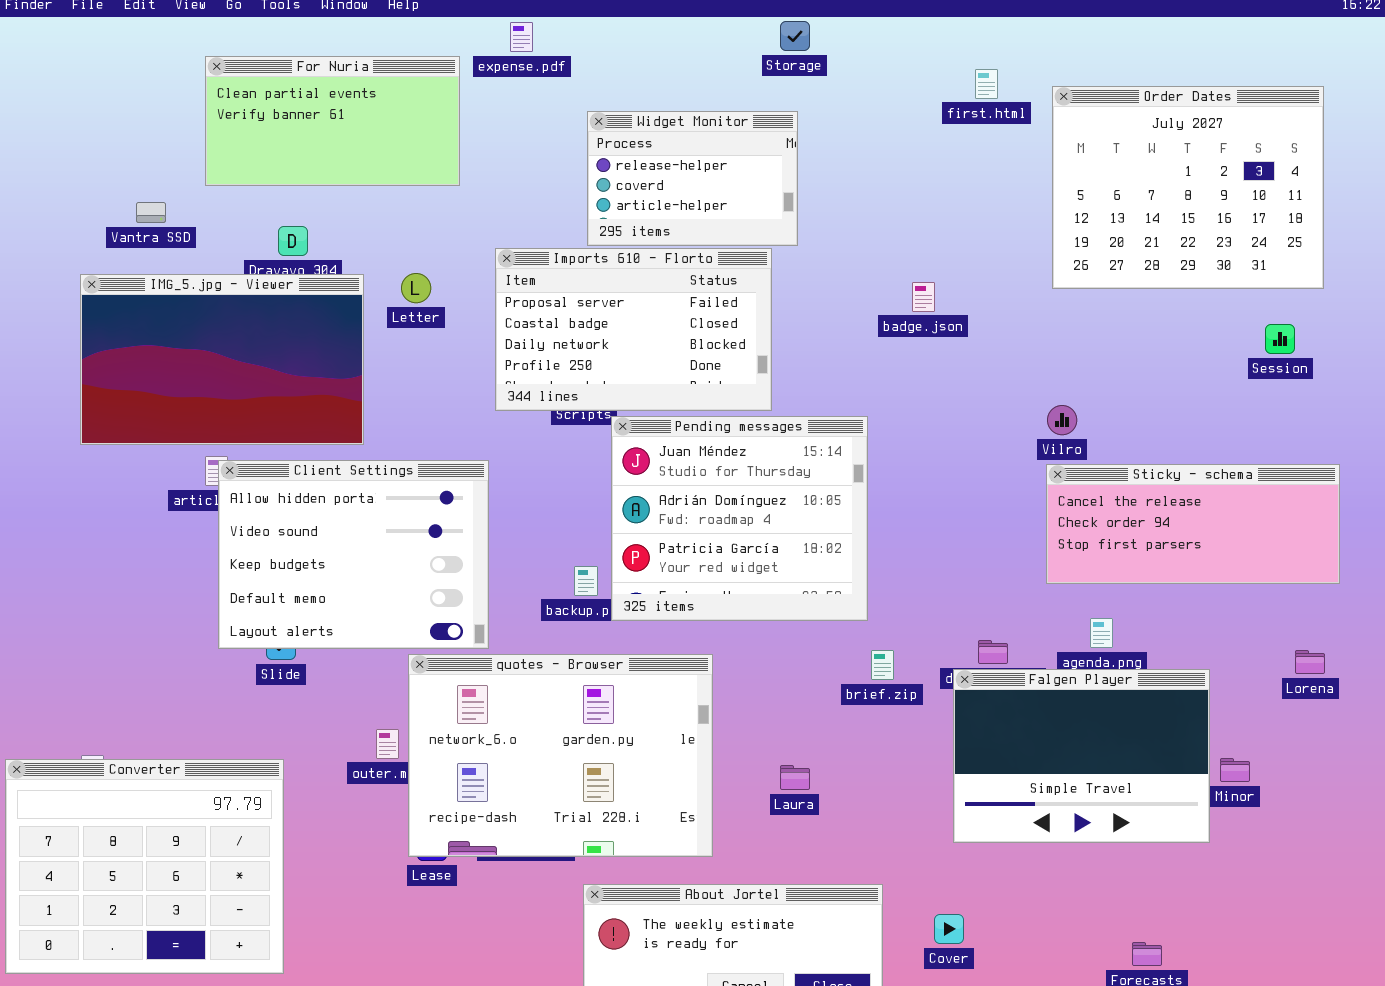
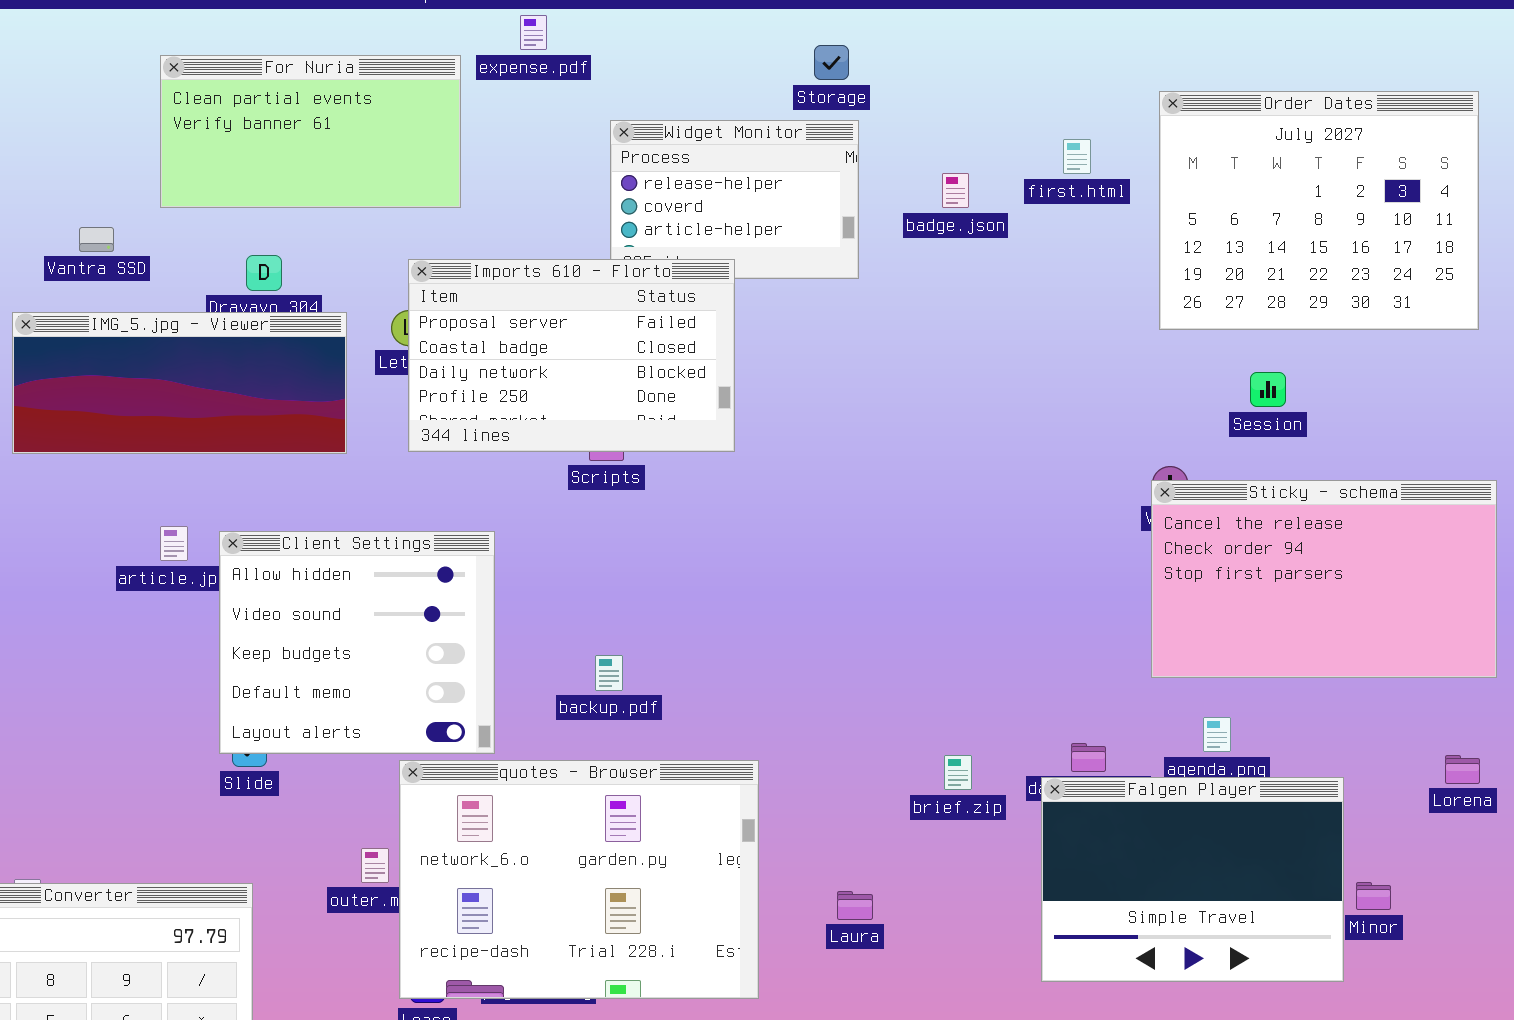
Storage: [780,21,810,51] -> [814,45,849,80], moved
first.html: [975,69,998,99] -> [1063,139,1091,174], moved
Imports 610 - Florto: [495,248,772,411] -> [408,259,735,452], moved
IMG_5.jpg - Viewer: [80,274,364,445] -> [12,312,347,454], resized
badge.json: [912,282,935,312] -> [942,173,969,208], moved
Session: [1265,324,1295,354] -> [1250,372,1286,407], moved
Pending messages: [611,416,868,621] -> none, closed
Client Settings: [218,460,489,649] -> [219,531,495,754], resized
Sticky - schema: [1046,464,1340,584] -> [1151,480,1497,678], resized

